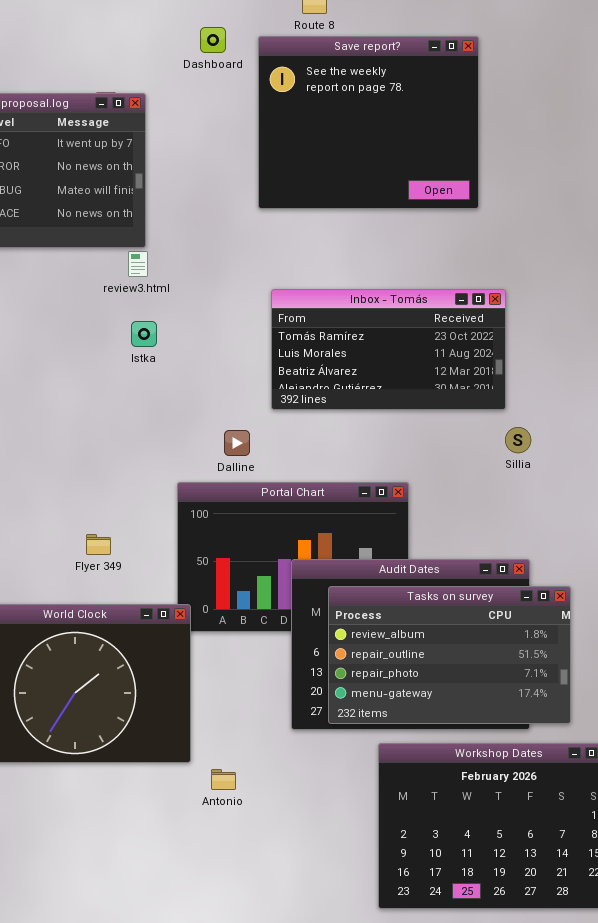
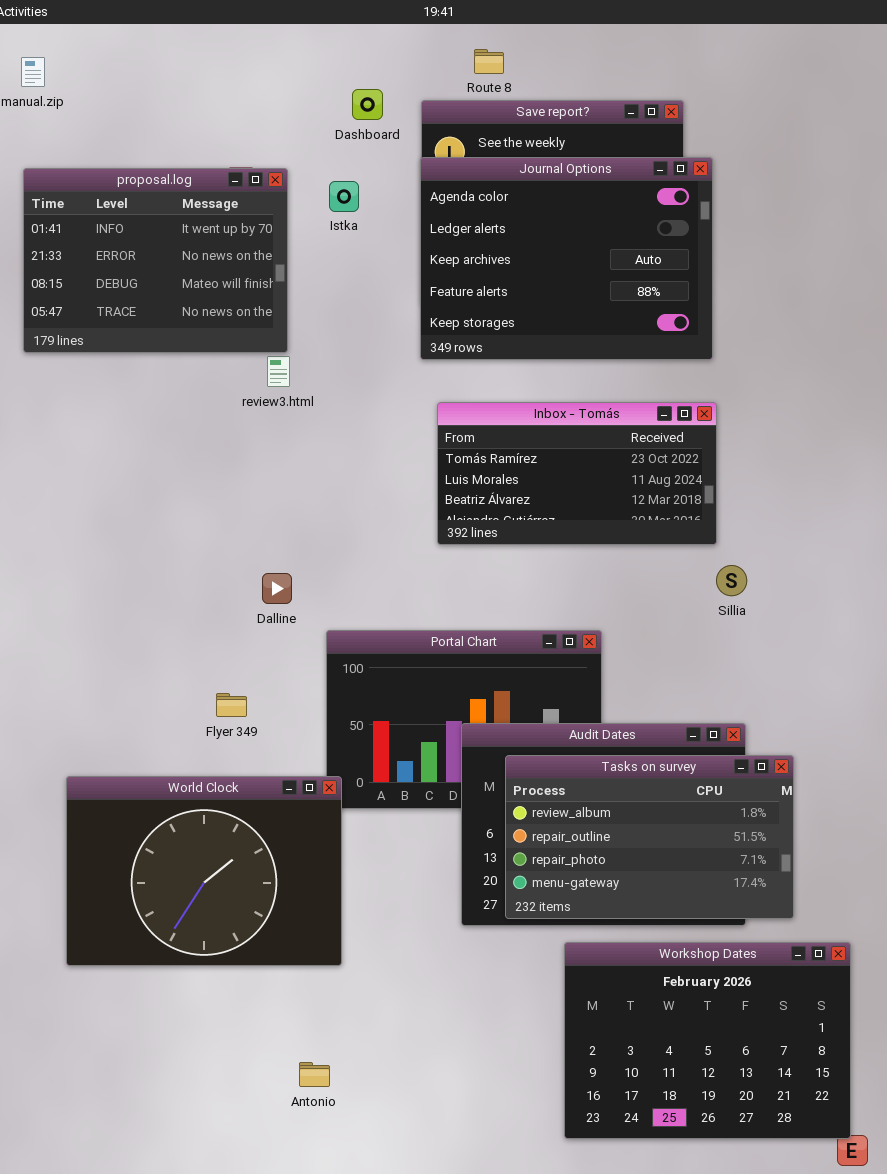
Journal Options: none -> [420,157,713,360], opened
Istka: [131,321,157,347] -> [329,181,359,212], moved
Dalline: [224,430,250,456] -> [262,573,292,604], moved
Antonio: [211,769,236,790] -> [299,1062,330,1087], moved

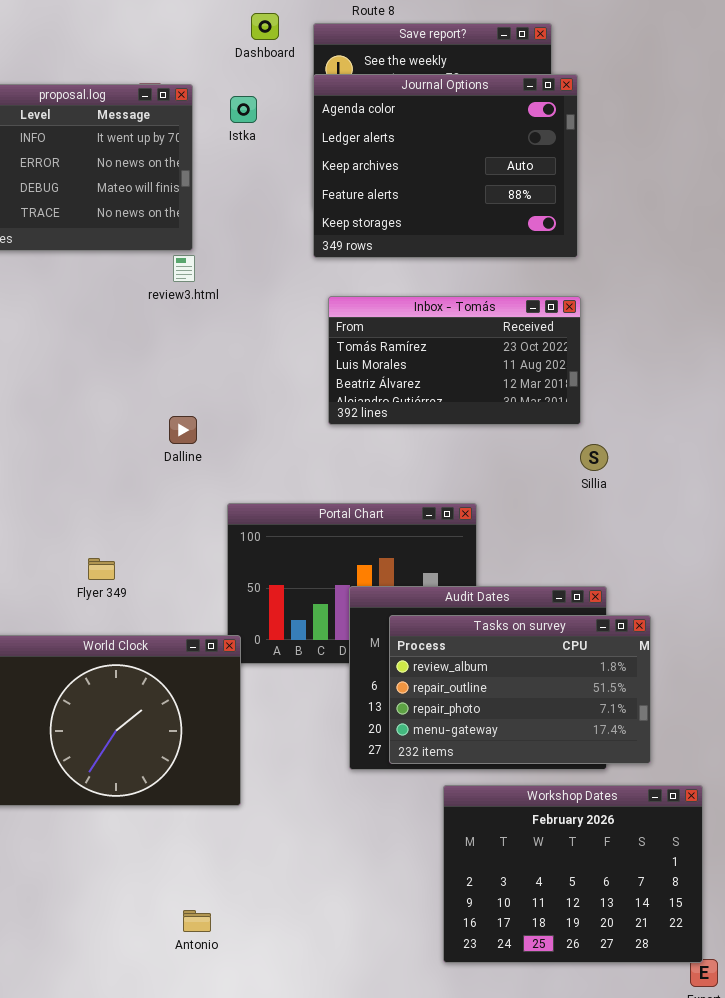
Dalline: [262,573,292,604] -> [169,416,197,444], moved
Flyer 349: [216,693,247,717] -> [88,558,115,580], moved
Antonio: [299,1062,330,1087] -> [183,910,211,932], moved

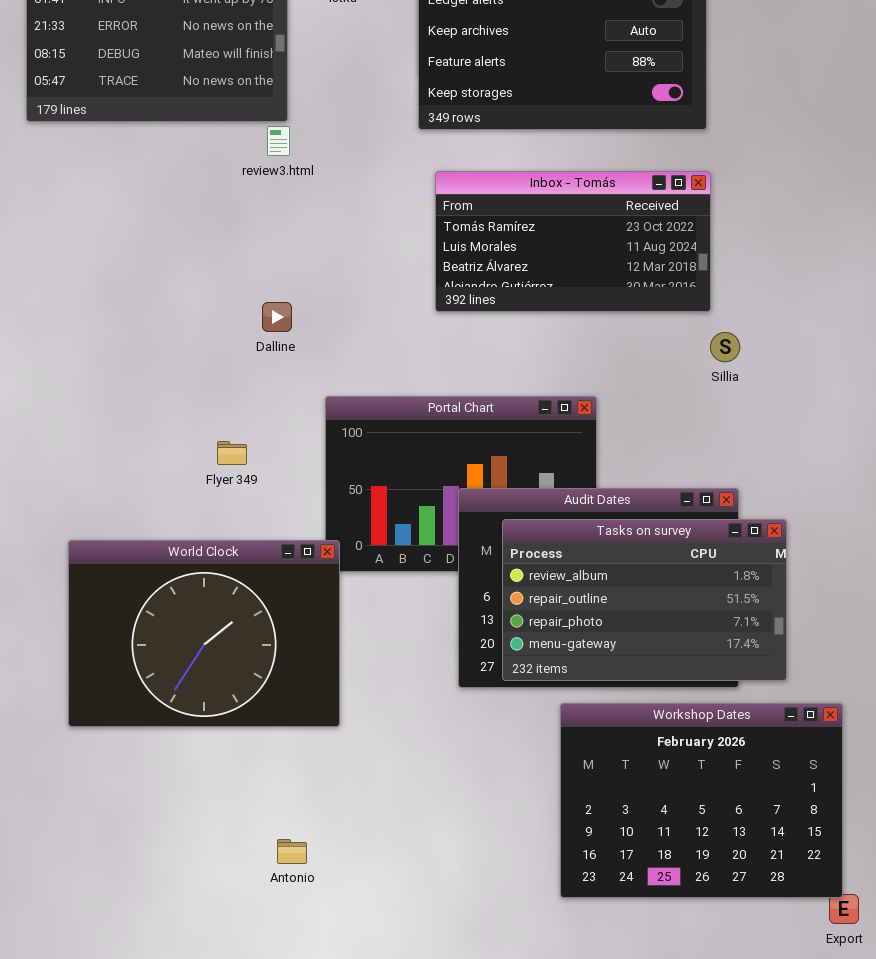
Flyer 349: [88,558,115,580] -> [217,441,247,465], moved

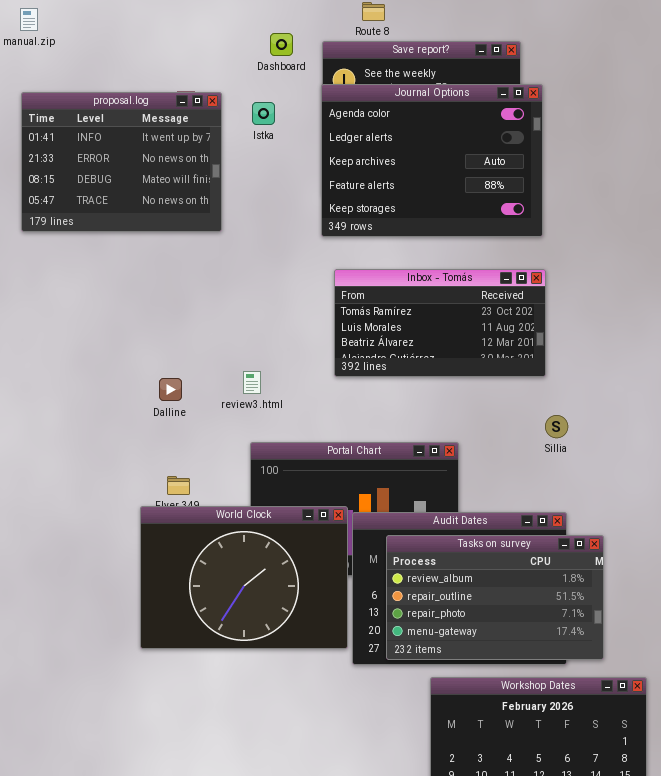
review3.html: [267,126,290,156] -> [243,371,261,394], moved
Dalline: [262,302,292,332] -> [159,378,182,401], moved
Sillia: [710,332,740,362] -> [545,415,568,438], moved
World Clock: [68,540,340,727] -> [140,506,348,649], moved

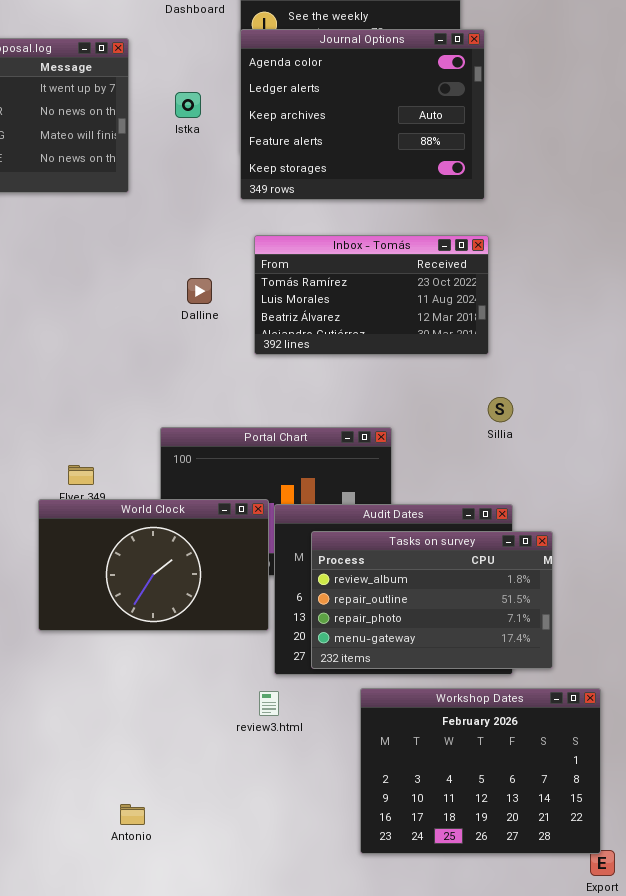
Istka: [252,102,275,125] -> [175,92,201,118], moved
review3.html: [243,371,261,394] -> [259,691,279,716], moved
Dalline: [159,378,182,401] -> [187,278,212,304], moved
World Clock: [140,506,348,649] -> [38,499,269,631], resized

